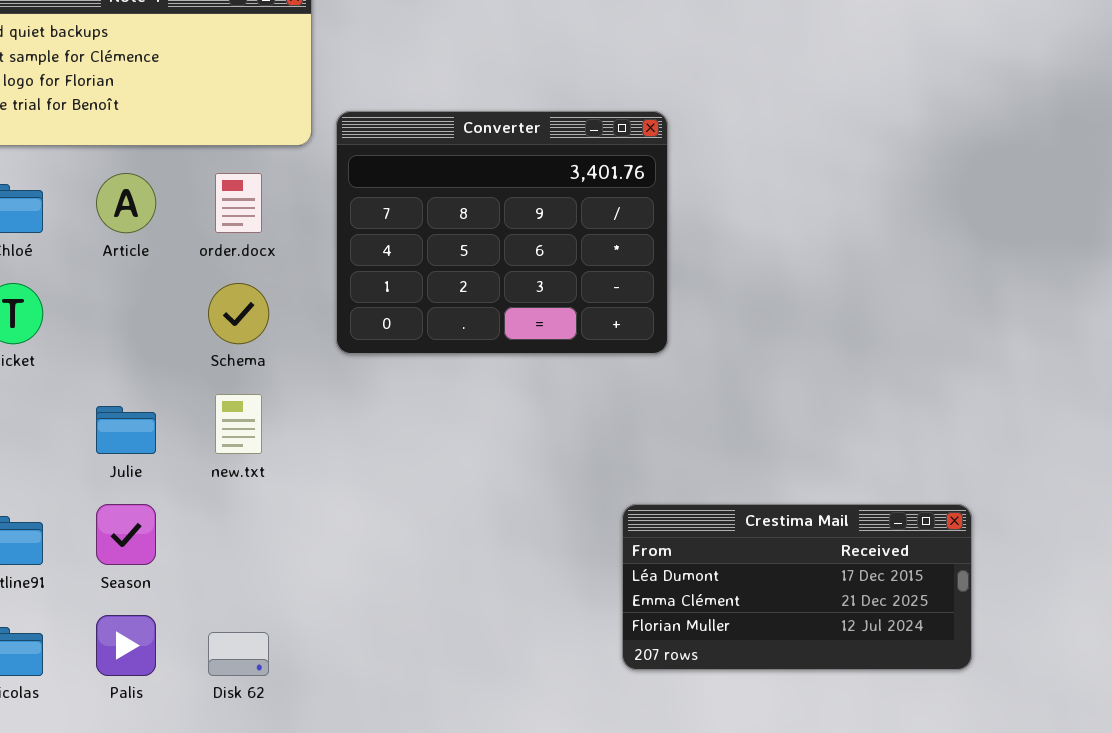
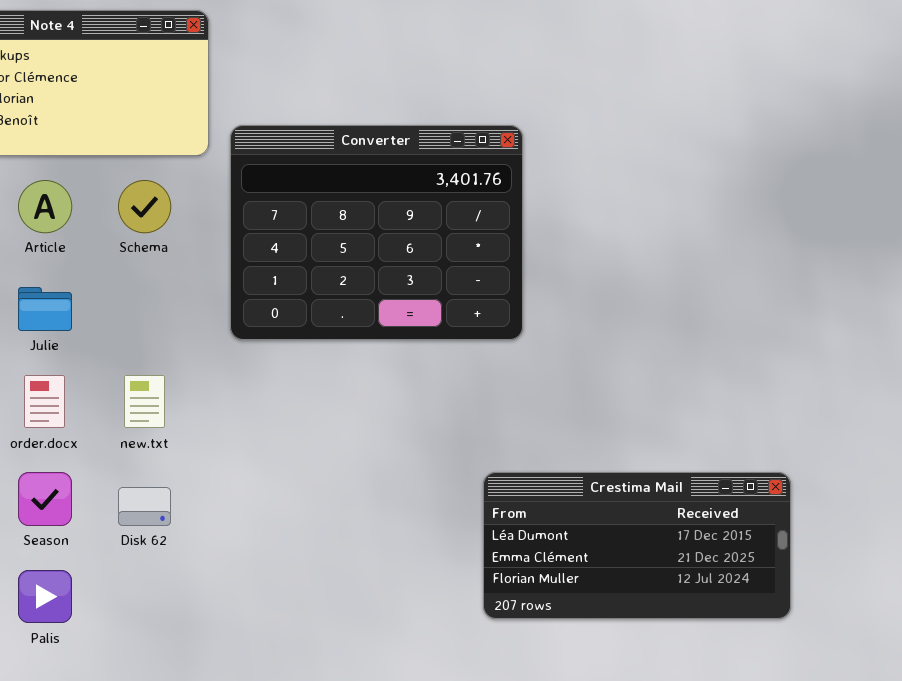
order.docx: [215,173,262,233] -> [24,375,65,428], moved
Schema: [208,283,269,344] -> [118,180,171,233], moved
Julie: [96,406,156,454] -> [18,287,72,331], moved
Disk 62: [208,632,269,676] -> [118,487,171,526], moved

